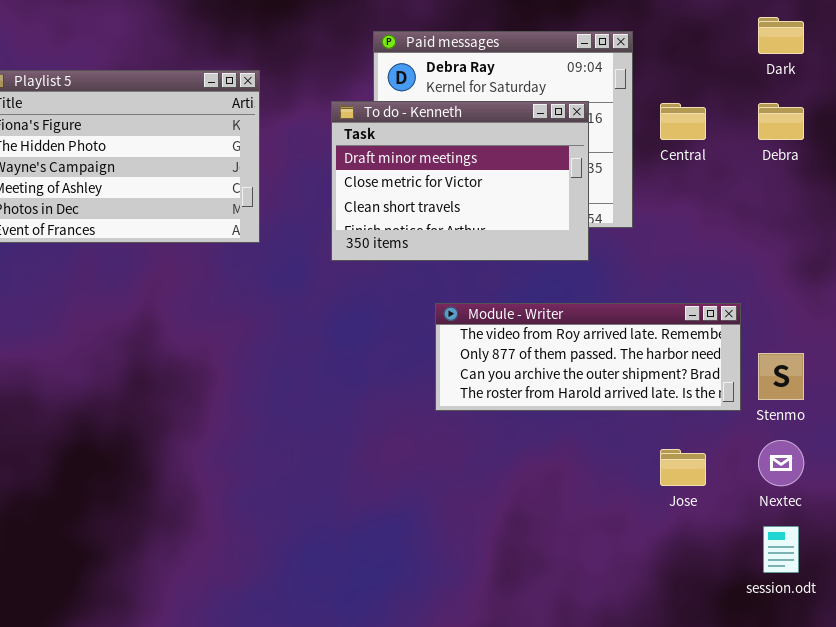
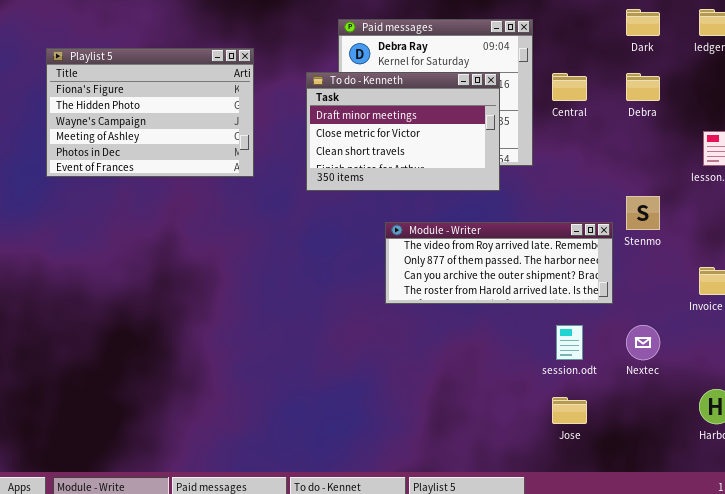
Stenmo: [758,353,804,400] -> [626,196,660,230], moved
Jose: [660,449,706,486] -> [552,397,587,424], moved
session.odt: [763,526,799,573] -> [556,325,583,360], moved

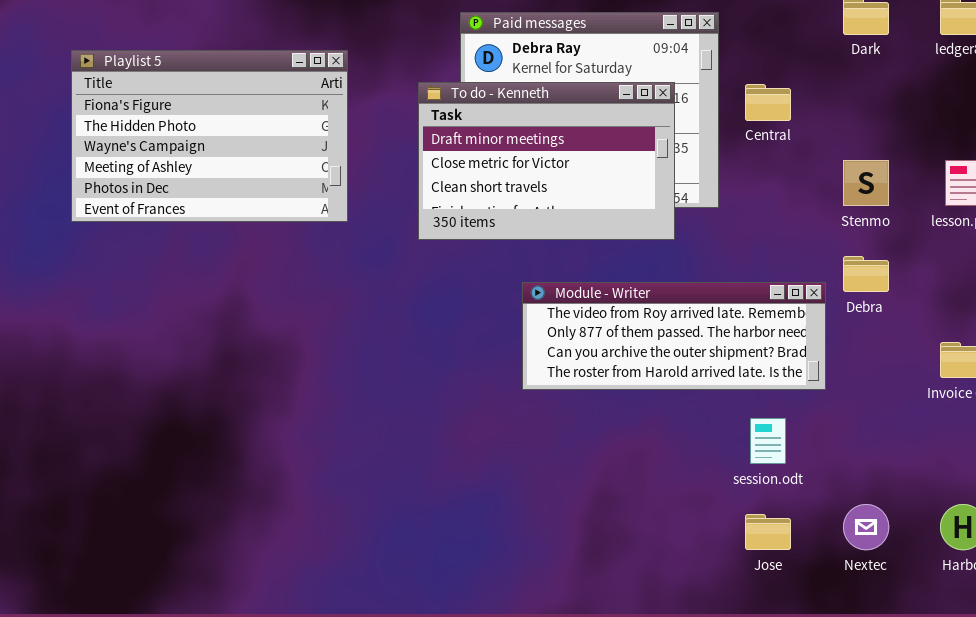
Debra: [626,73,660,101] -> [843,256,889,292], moved
Stenmo: [626,196,660,230] -> [843,160,889,206], moved
Nextec: [626,325,660,360] -> [843,504,889,550], moved

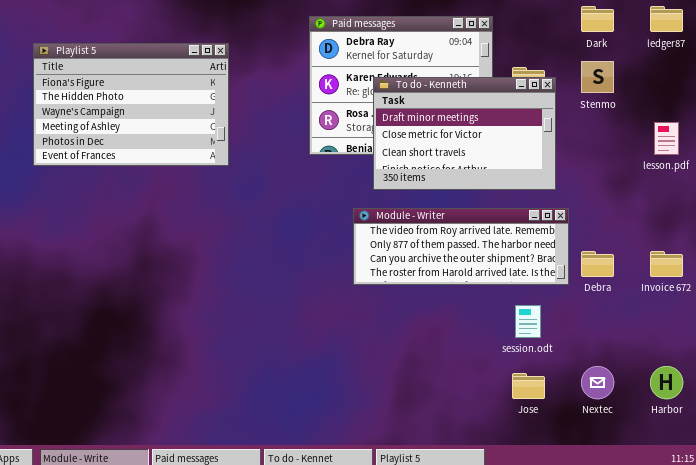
To do - Kenneth: [418,82,675,240] -> [373,77,556,190], moved
Stenmo: [843,160,889,206] -> [581,61,614,93], moved
Debra: [843,256,889,292] -> [581,251,614,277], moved

